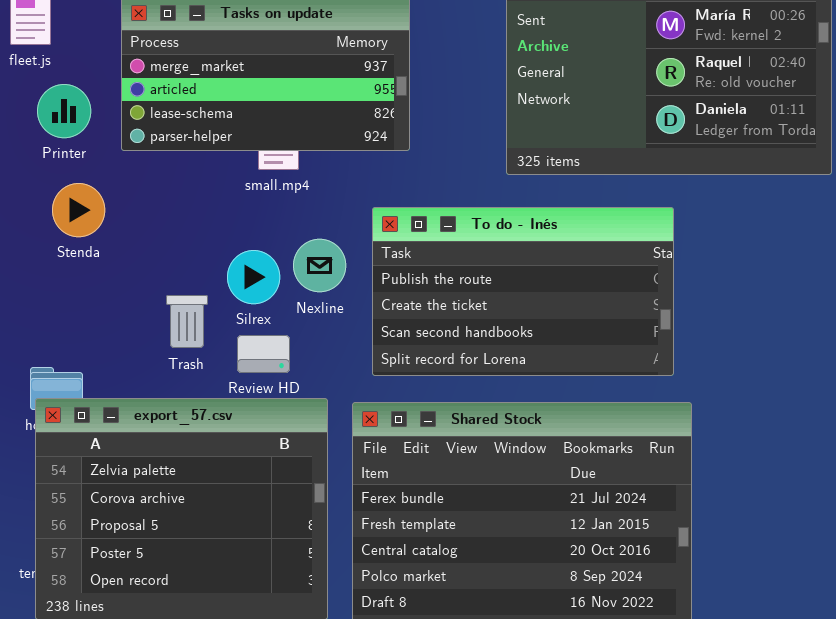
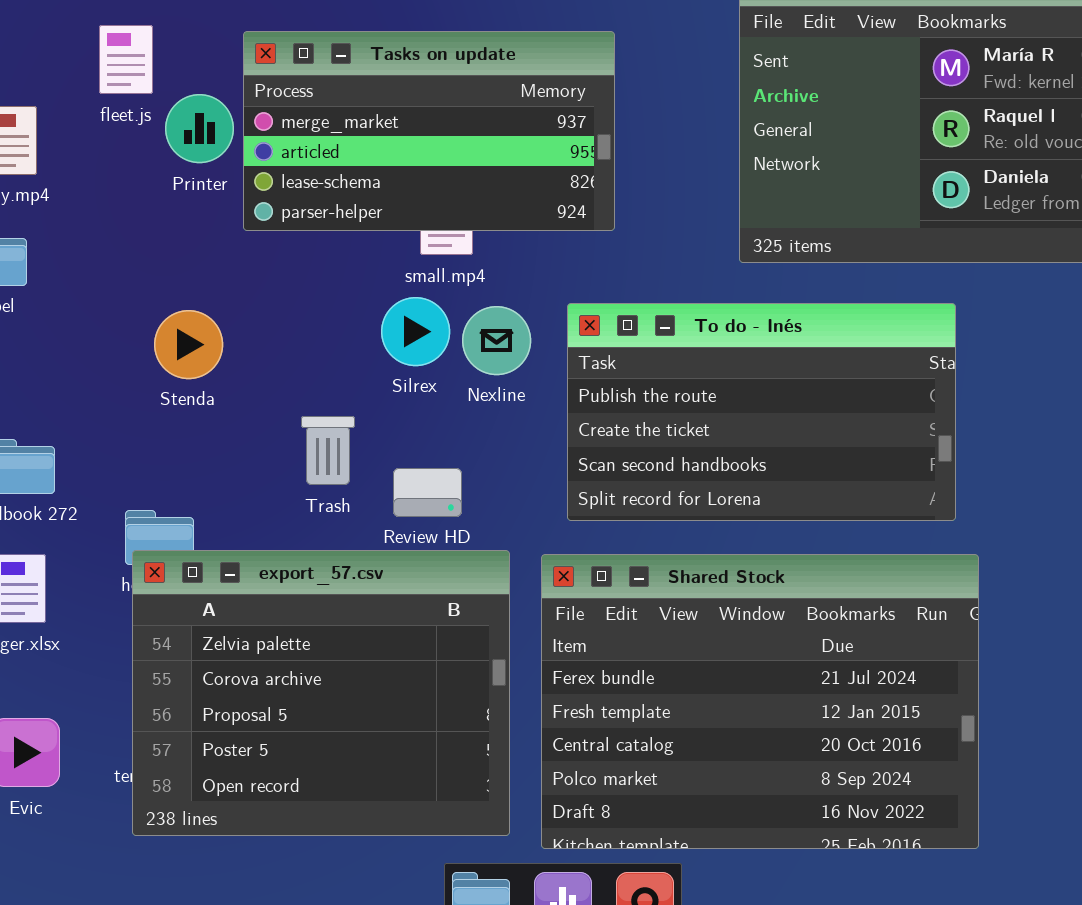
Printer: [37,84,91,138] -> [165,94,234,163], moved
Stenda: [52,183,105,237] -> [154,310,223,379], moved
Nexline: [293,239,346,292] -> [462,306,531,375], moved
Silrex: [227,250,280,304] -> [381,297,450,366], moved

